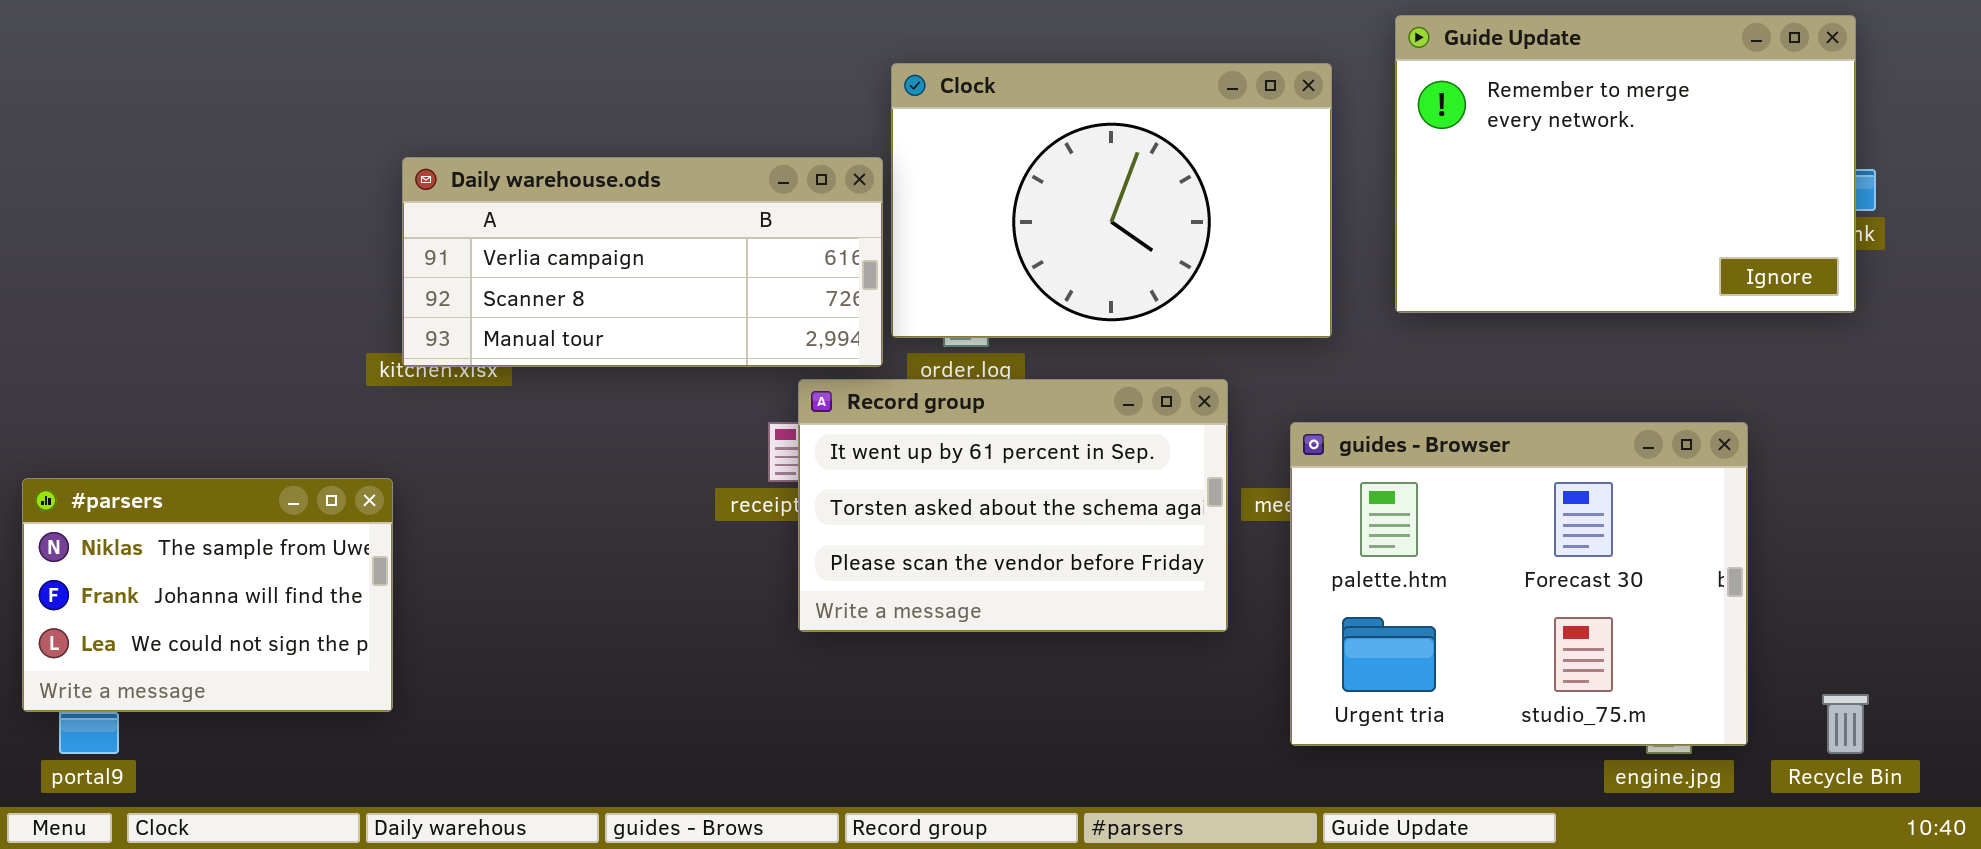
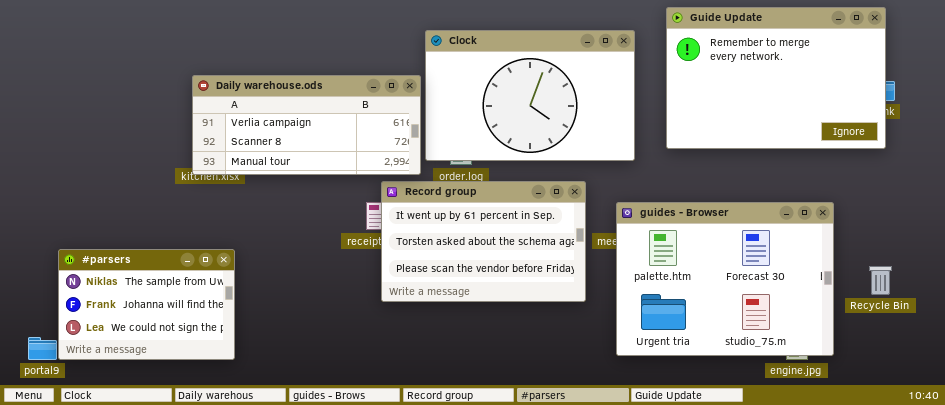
#parsers: [22,478,393,712] -> [58,249,235,360], moved
Recycle Bin: [1822,694,1869,754] -> [869,266,892,295], moved

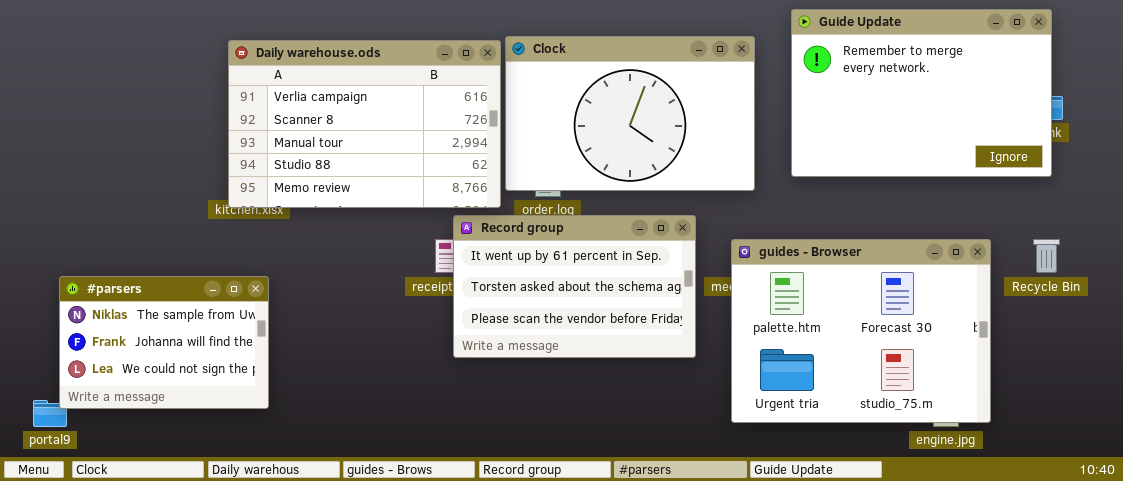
Daily warehouse.ods: [192,75,421,175] -> [228,40,501,208], resized
#parsers: [58,249,235,360] -> [59,276,269,409], moved
Recycle Bin: [869,266,892,295] -> [1033,239,1060,273], moved

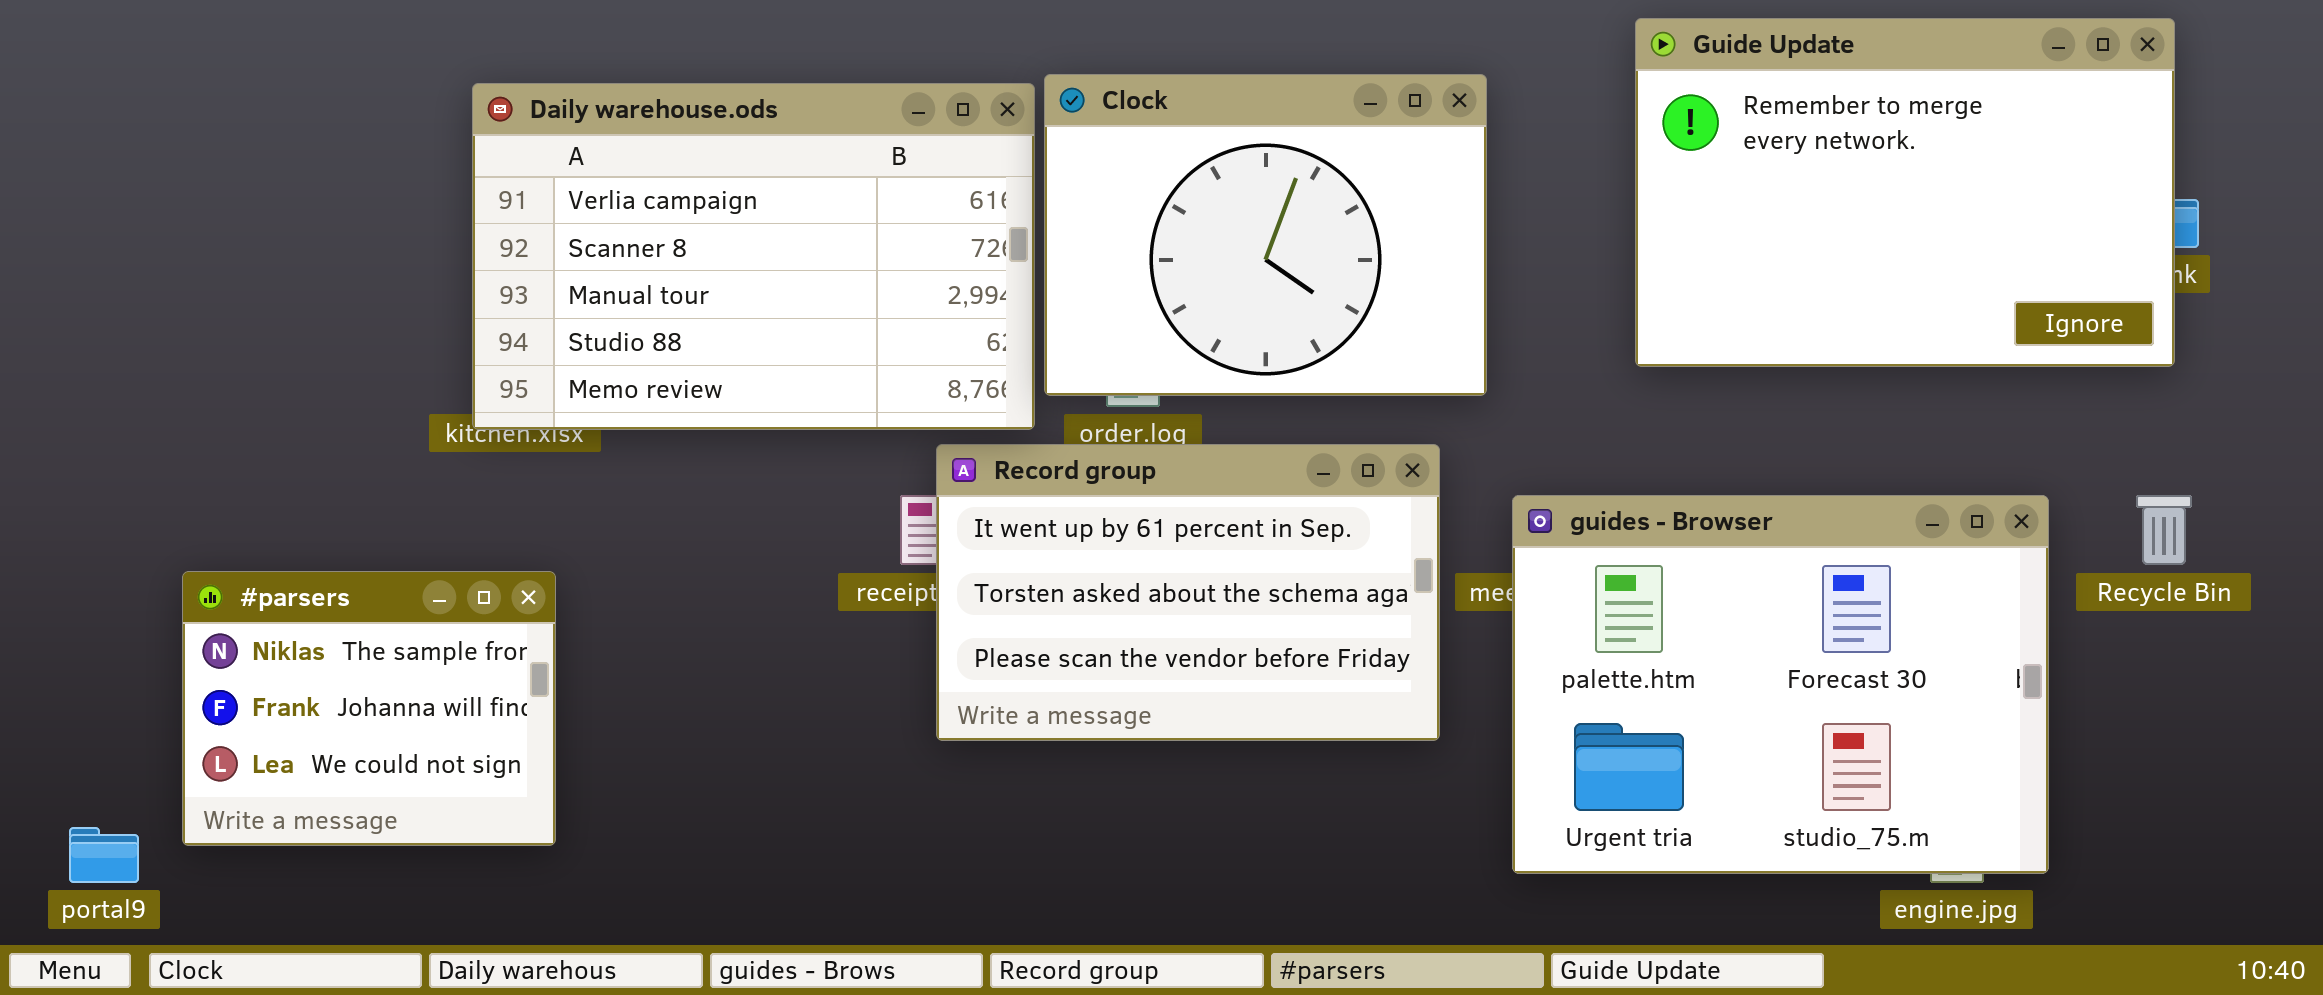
Clock: [505,36,755,191] -> [1044,74,1487,396], resized
#parsers: [59,276,269,409] -> [182,571,556,846], resized

